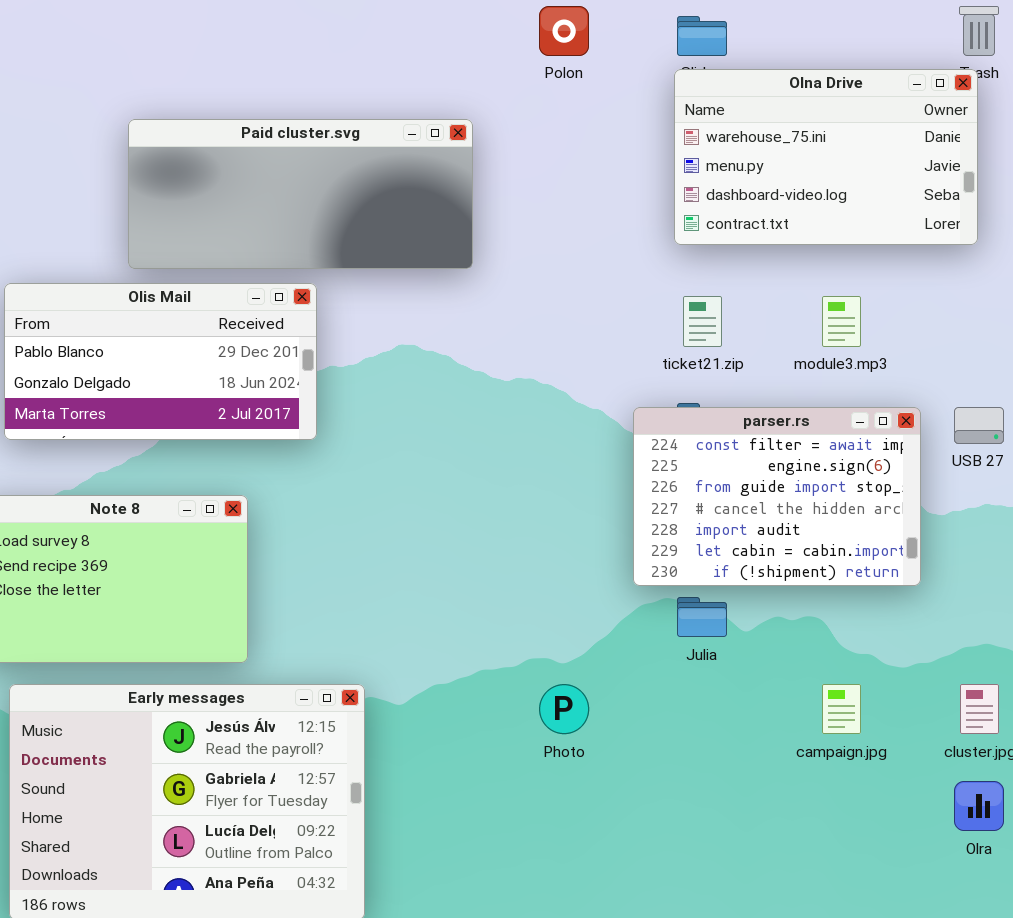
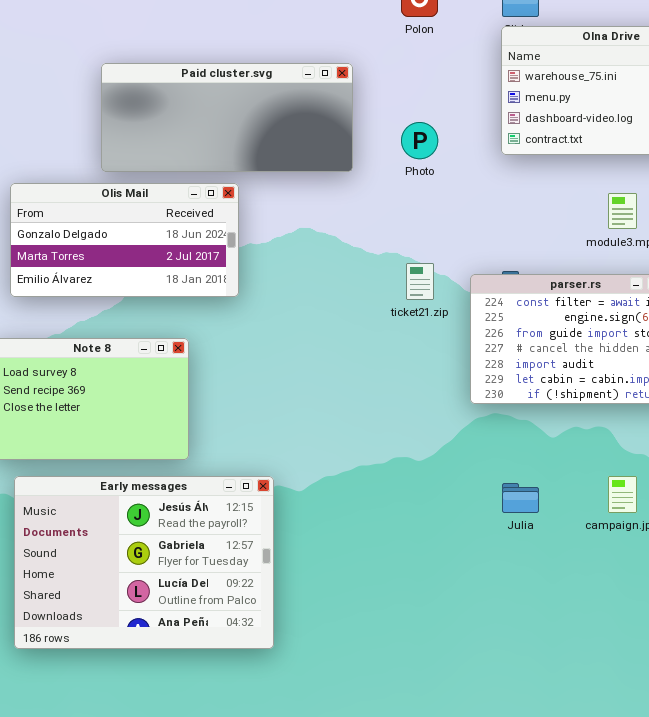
Olis Mail: [4,283,317,440] -> [10,183,239,297], scrolled down 1 row
ticket21.zip: [683,296,722,347] -> [406,263,434,300], moved
Julia: [677,597,727,637] -> [502,483,539,513], moved
Photo: [539,684,589,734] -> [401,122,438,159], moved

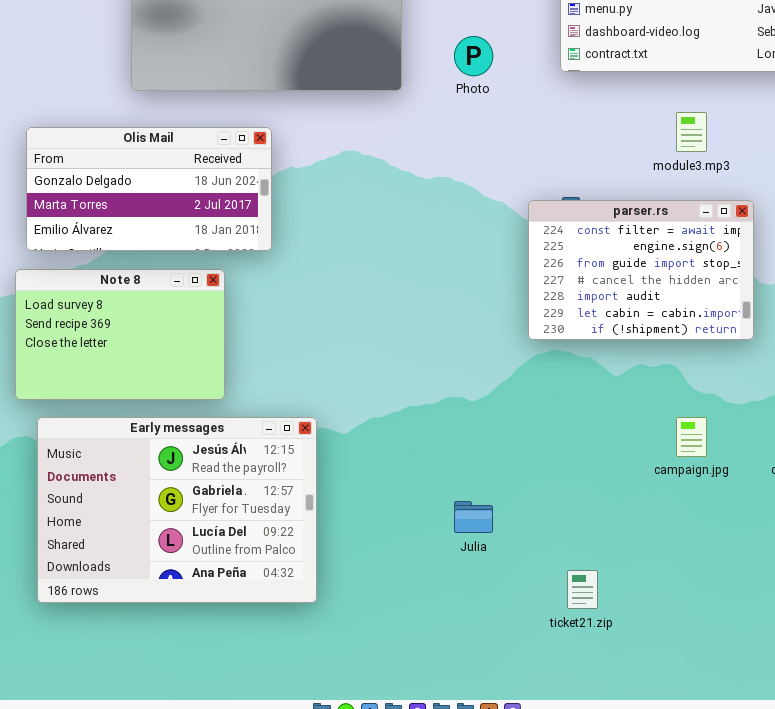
Olis Mail: [10,183,239,297] -> [26,127,272,251], moved
ticket21.zip: [406,263,434,300] -> [567,570,598,609], moved
Julia: [502,483,539,513] -> [454,501,493,533], moved

